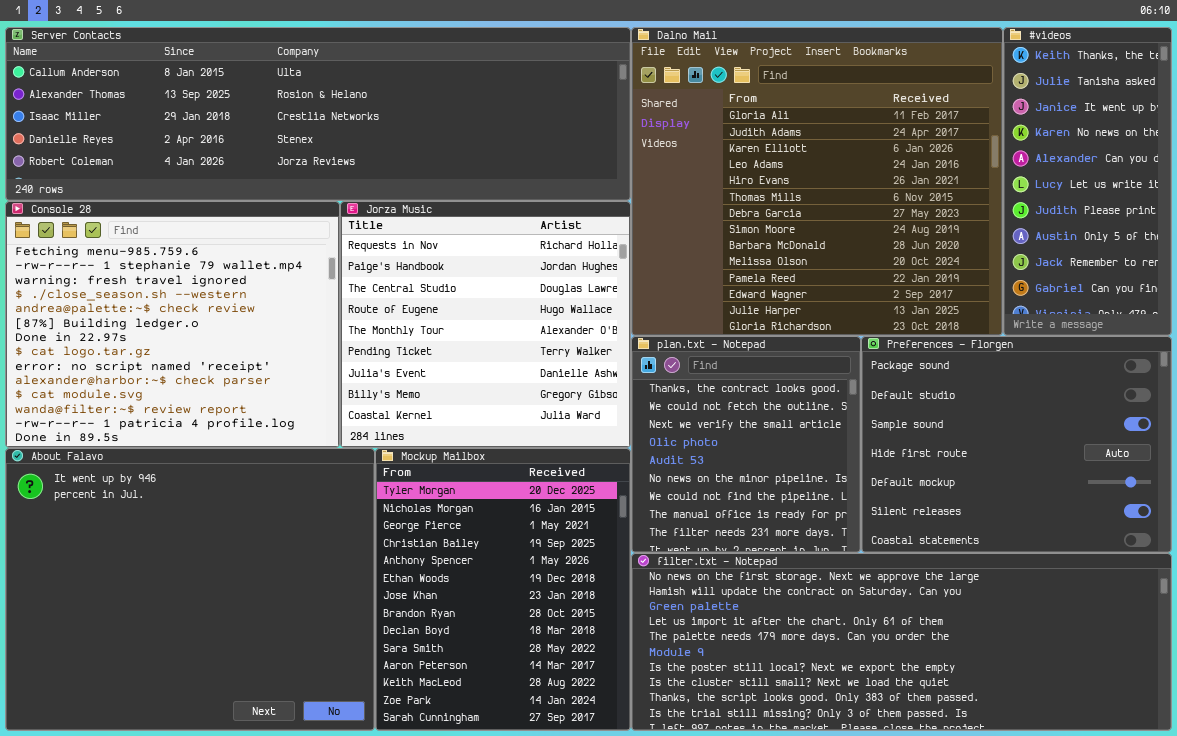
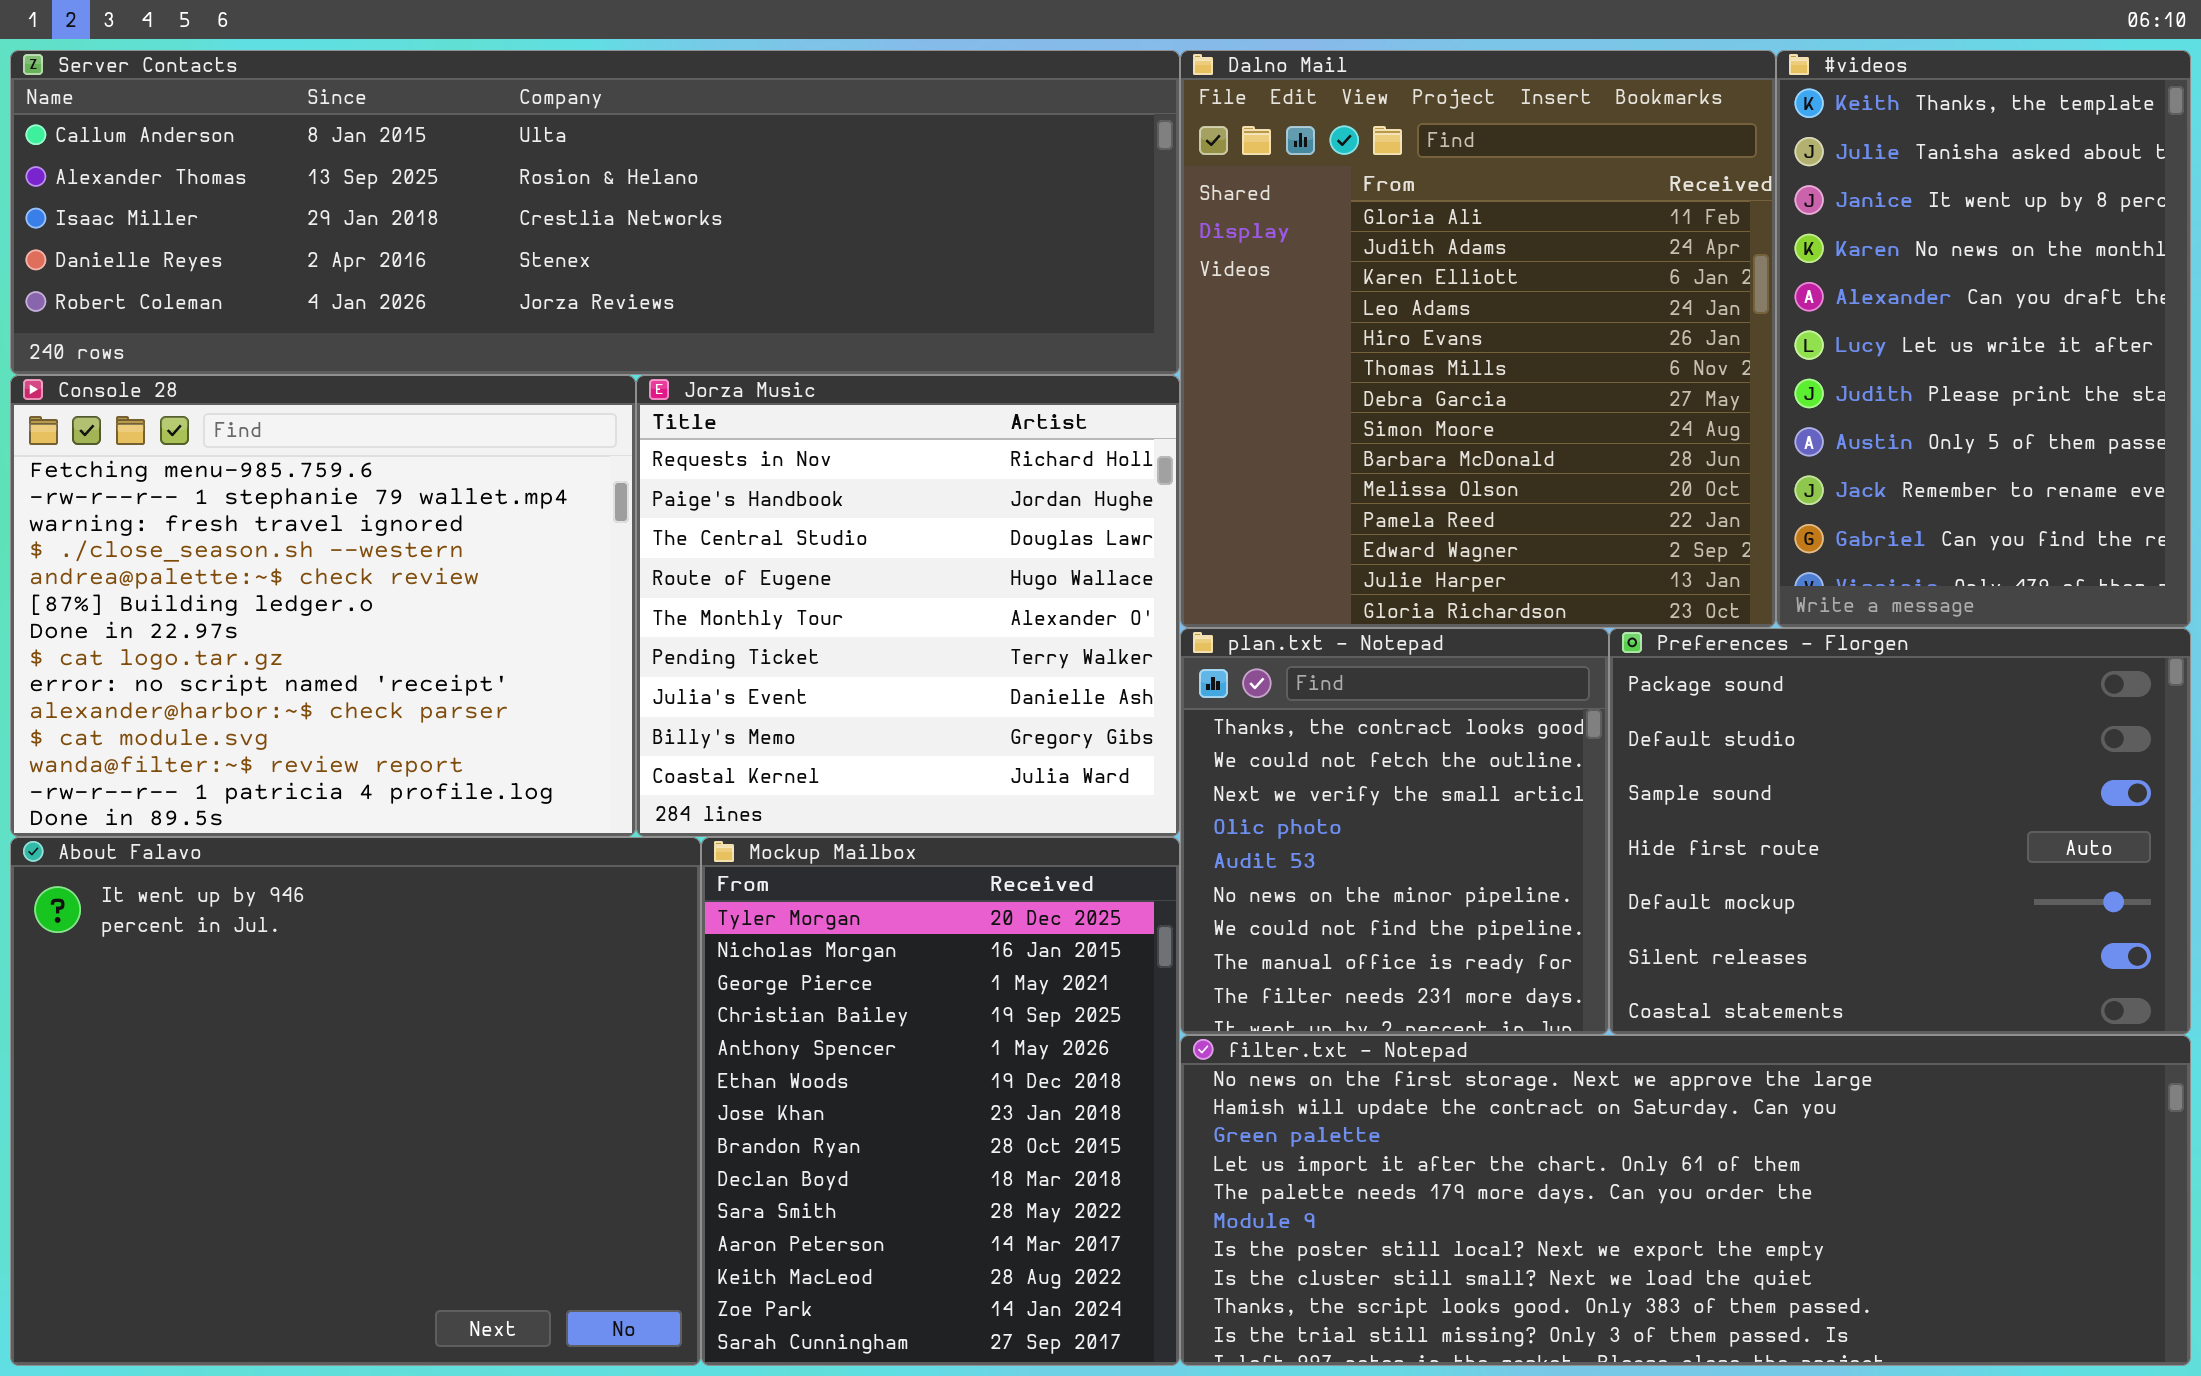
Dalno Mail: [631,27,1003,336] -> [1180,50,1776,628], resized
#videos: [1003,27,1172,336] -> [1776,50,2191,628], resized

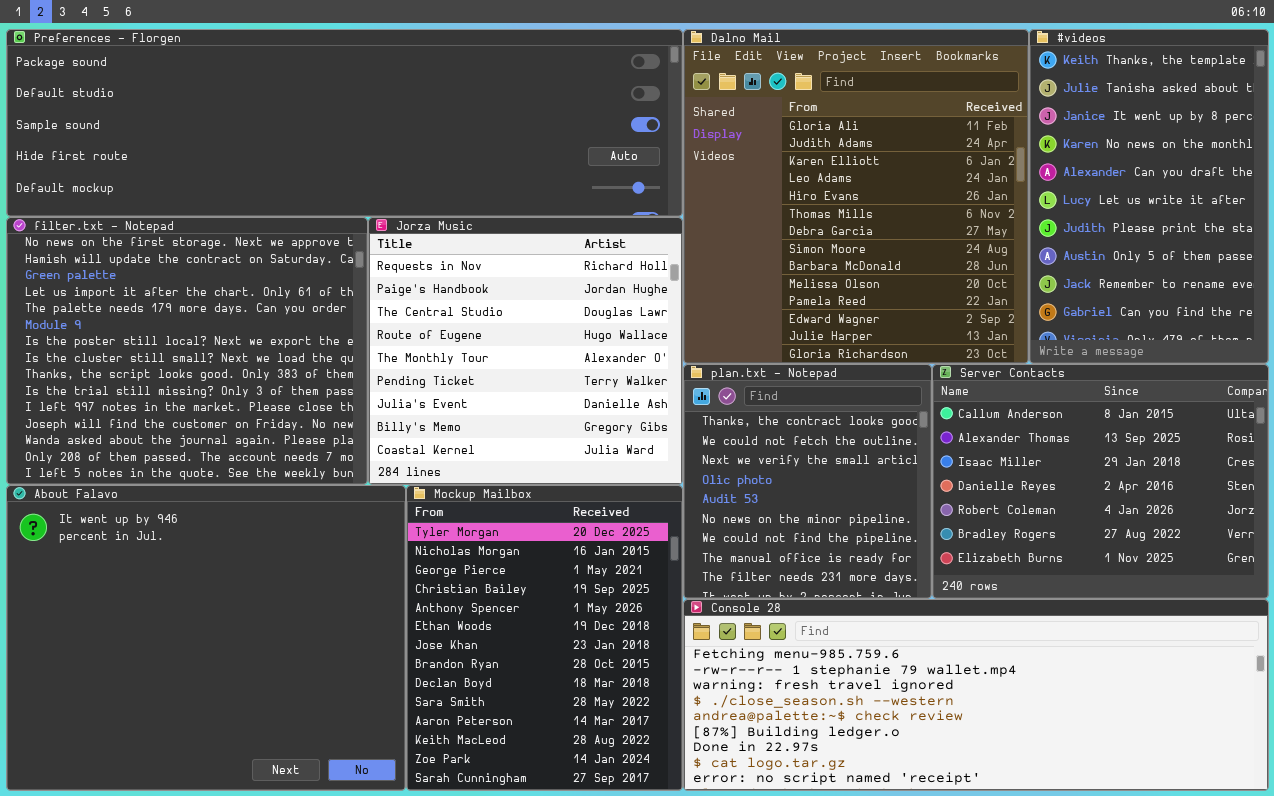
Server Contacts: [10,50,1180,375] -> [932,364,1269,599], moved, resized
Console 28: [10,375,636,837] -> [683,599,1269,791], moved, resized
Preferences - Florgen: [1609,628,2191,1035] -> [6,29,683,217], moved, resized
filter.txt - Notepad: [1180,1035,2191,1366] -> [6,217,368,485], moved, resized

